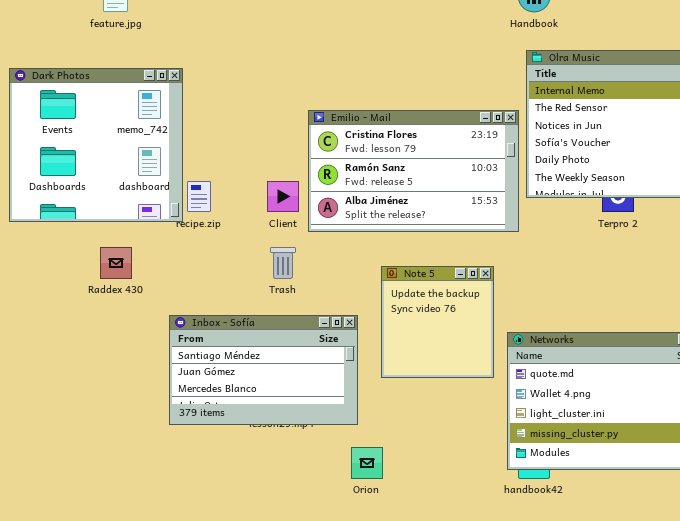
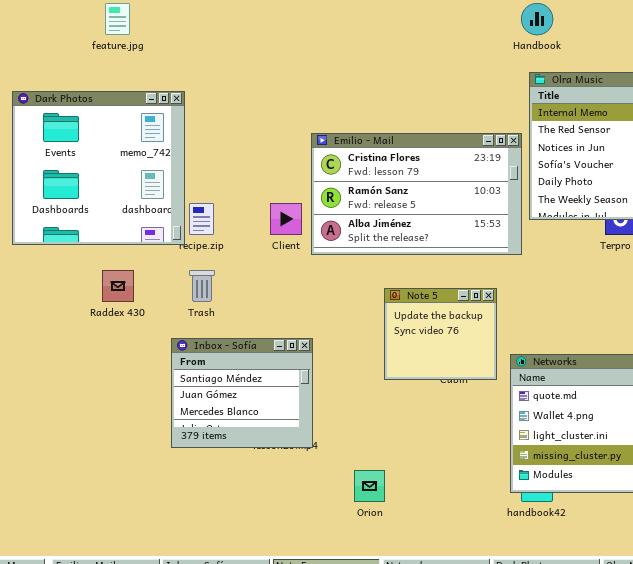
Trash: [270,247,296,279] -> [189,270,215,302], moved
Note 5: [381,266,494,378] -> [384,288,497,380], resized
Inbox - Sofía: [169,315,358,425] -> [171,338,313,448], resized

